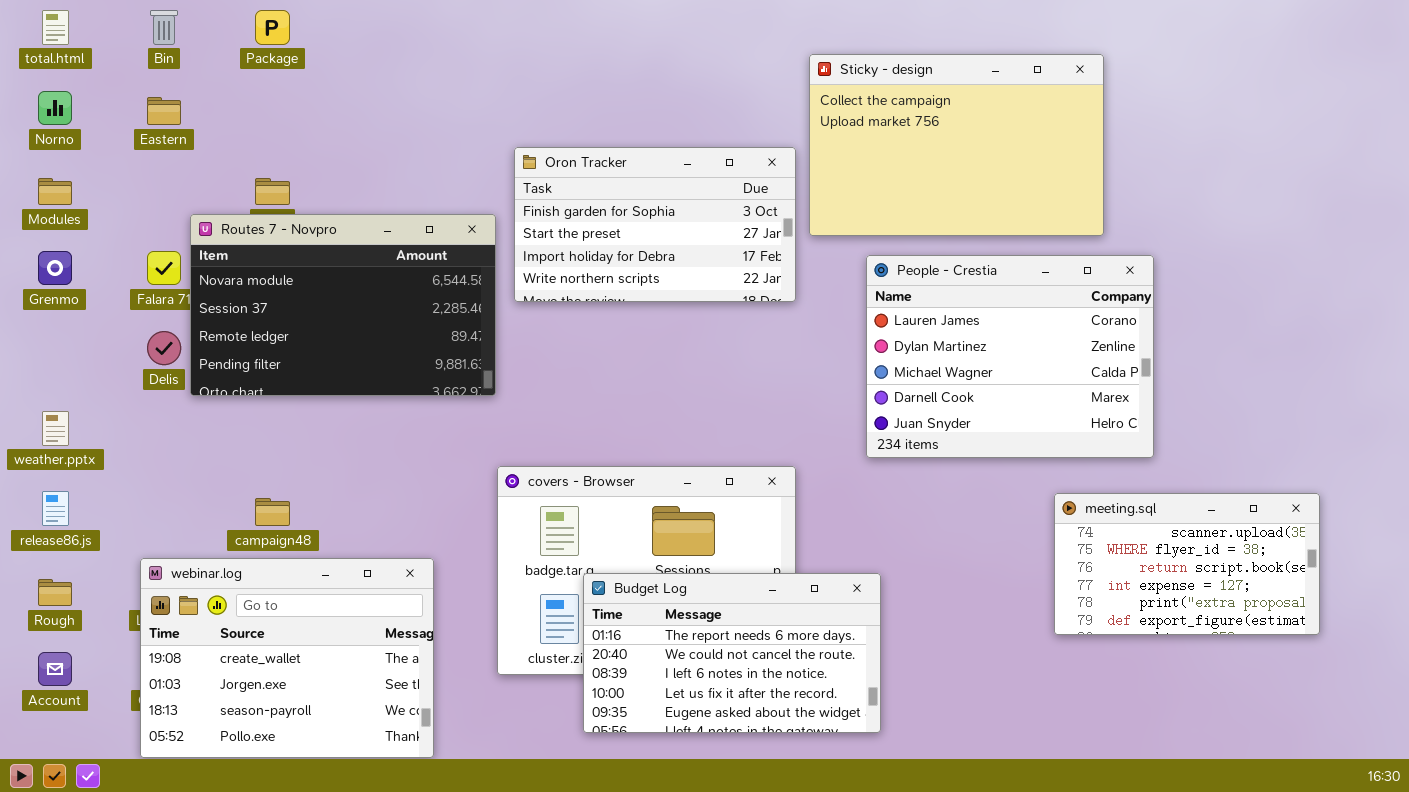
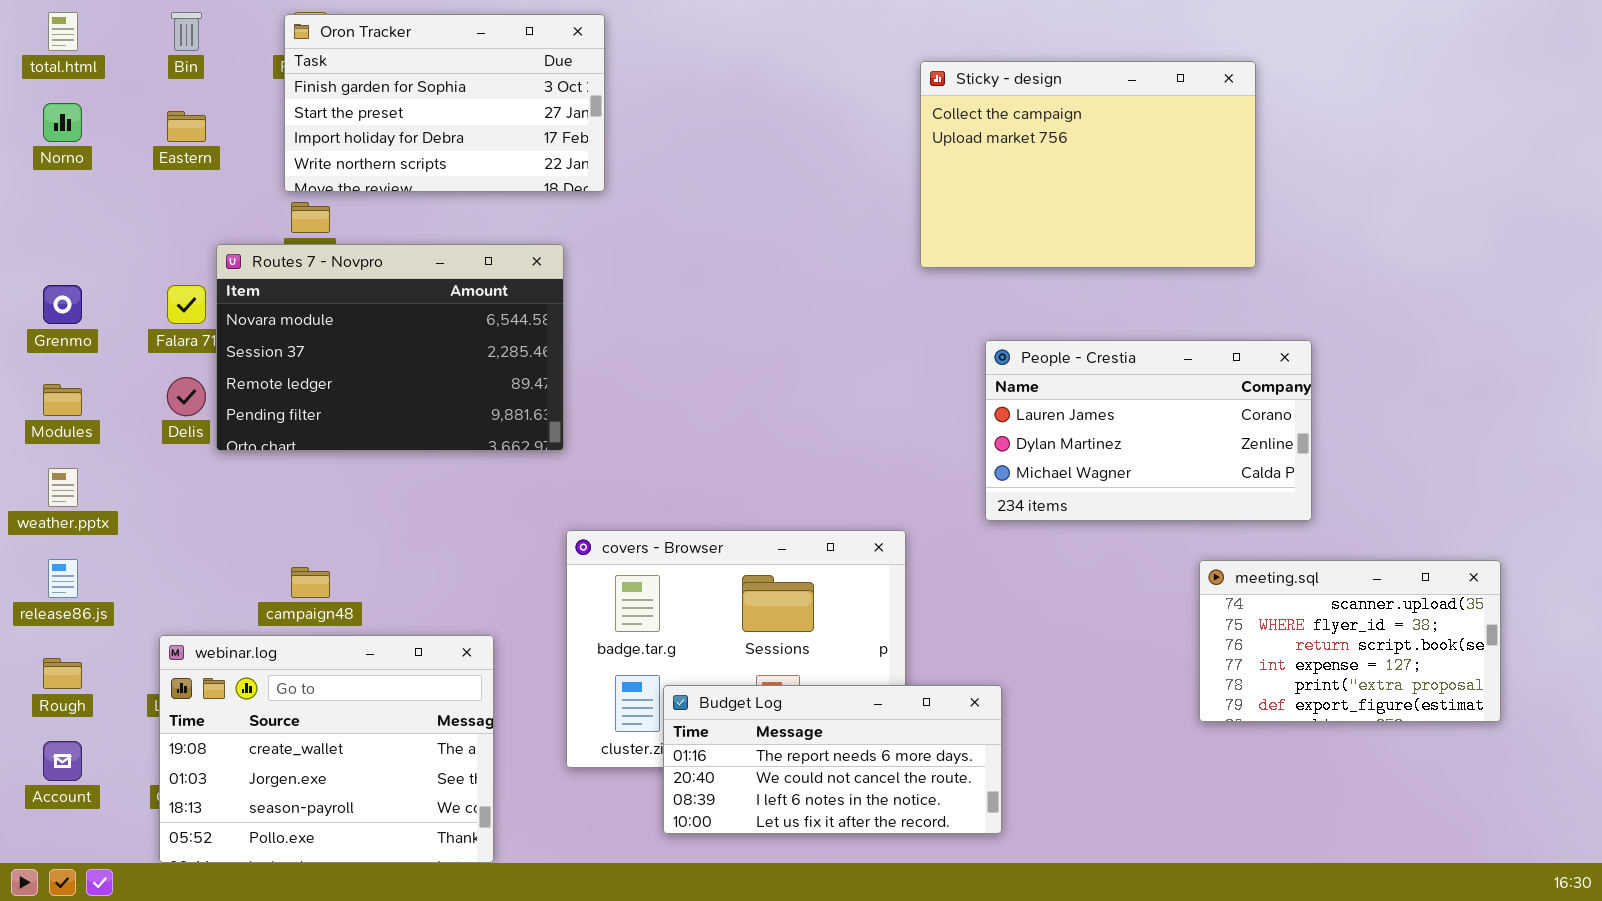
Oron Tracker: [514,147,796,302] -> [284,14,605,192], moved
Modules: [38,178,72,205] -> [43,384,82,416], moved
People - Crestia: [866,255,1154,458] -> [985,340,1312,521], resized
Budget Log: [583,573,881,733] -> [663,685,1002,834], resized

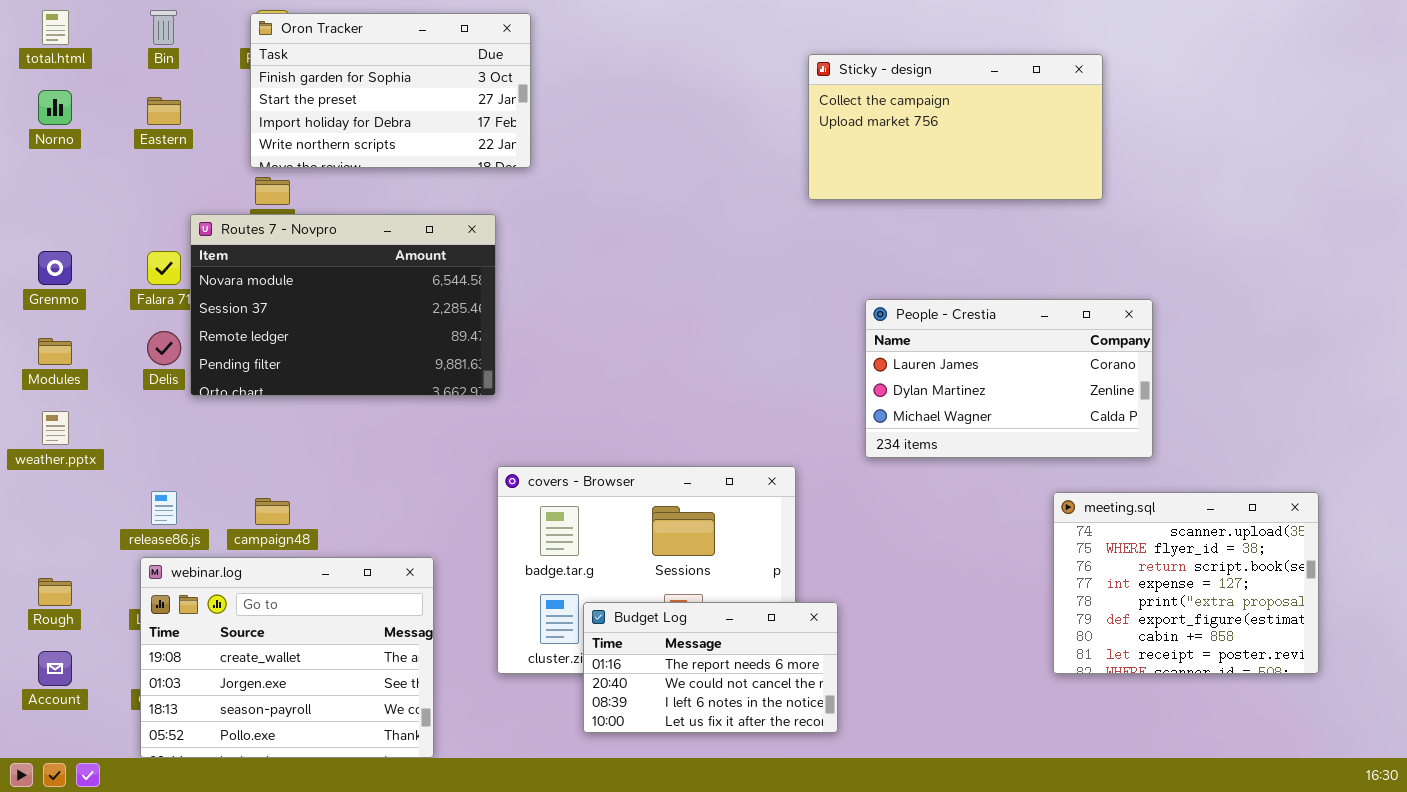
Sticky - design: [920,61,1256,268] -> [808,54,1103,200], resized
release86.js: [48,559,78,598] -> [151,491,177,525], moved
meeting.sql: [1199,560,1501,722] -> [1053,492,1319,674], resized
Budget Log: [663,685,1002,834] -> [583,602,838,733], resized

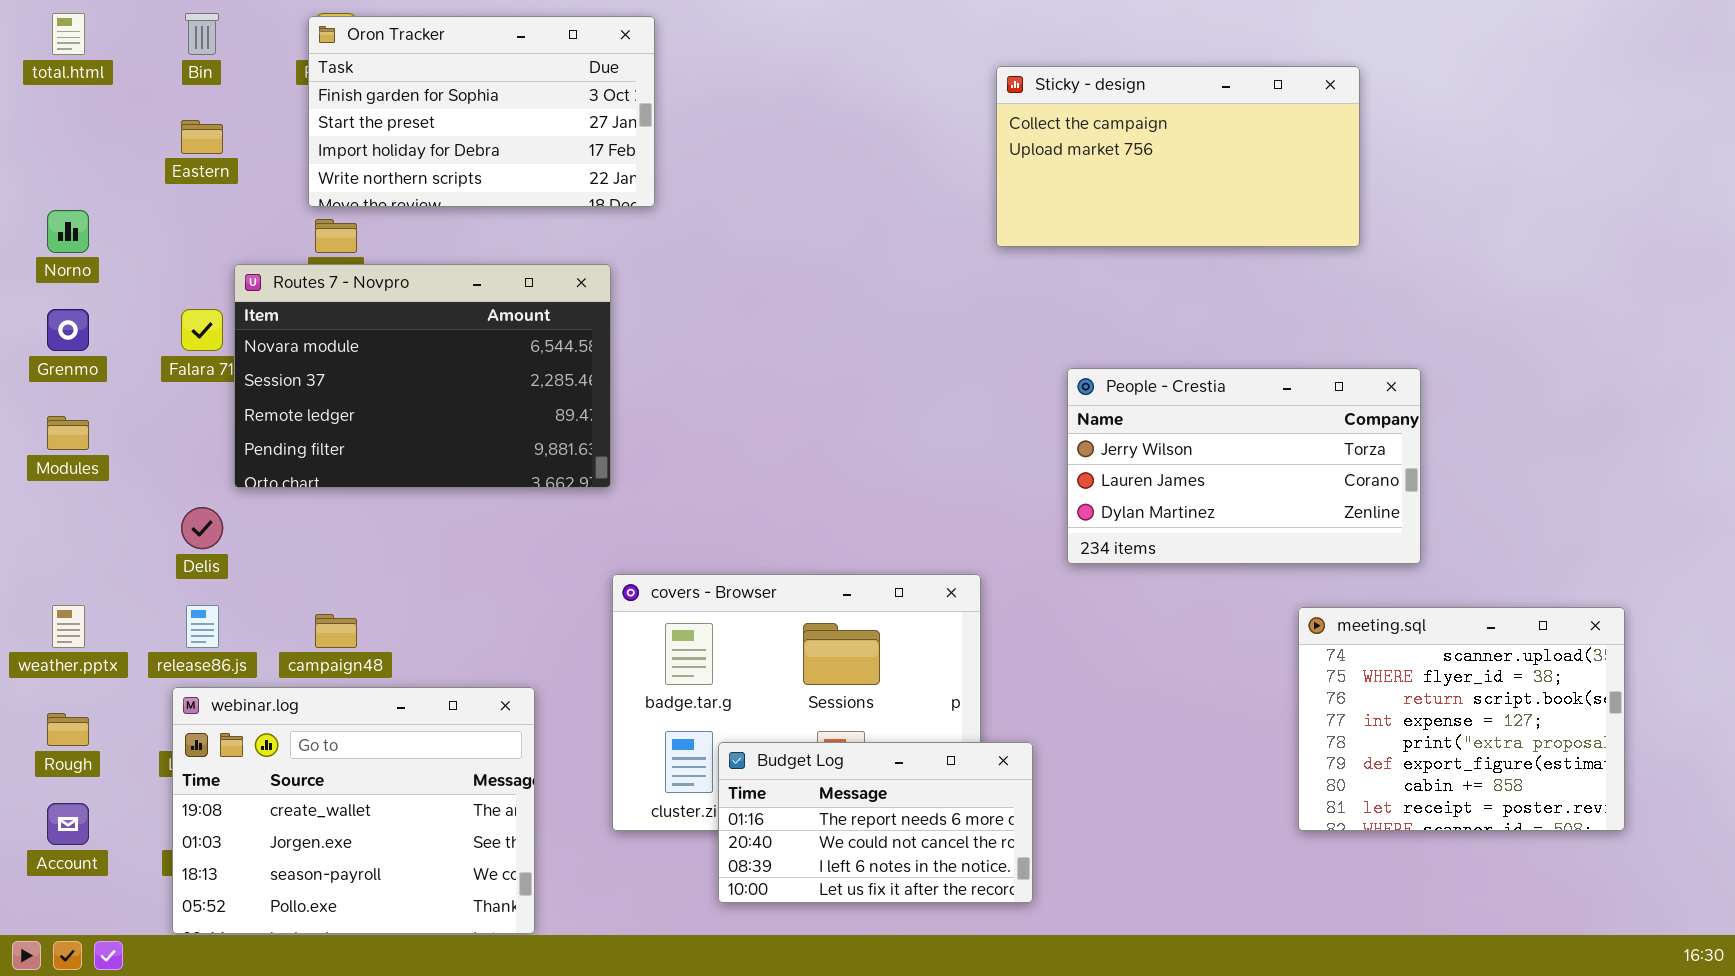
Norno: [38,90,72,125] -> [47,210,89,253], moved
People - Crestia: [865,299,1153,458] -> [1067,368,1421,564], scrolled up 1 row
Delis: [147,331,181,365] -> [181,507,223,549], moved
weather.pptx: [42,411,69,445] -> [52,605,85,648], moved

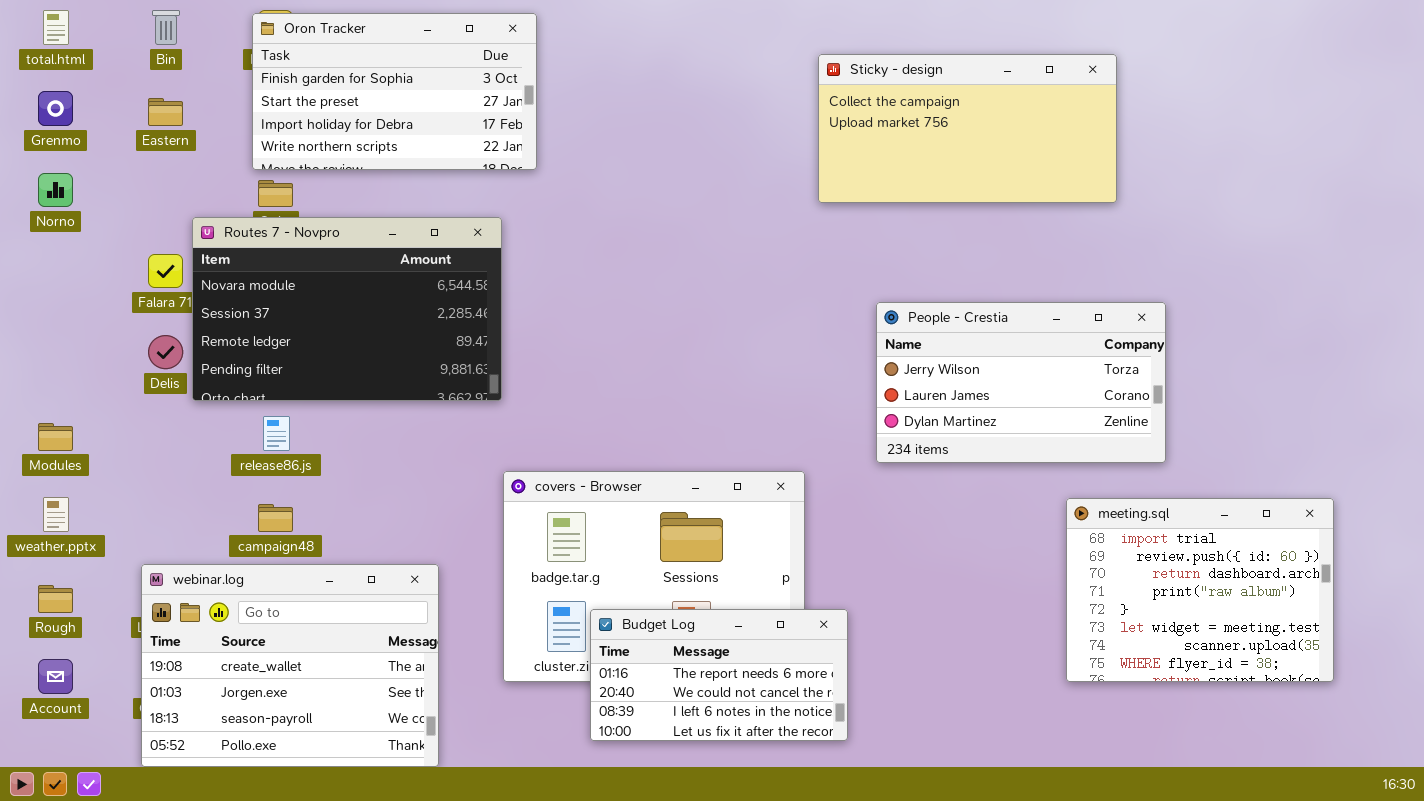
Grenmo: [47,309,89,351] -> [38,91,73,126], moved
Modules: [47,416,89,450] -> [38,423,73,451], moved
Delis: [181,507,223,549] -> [148,335,183,369], moved
release86.js: [186,605,219,648] -> [263,416,290,451], moved
meeting.sql: [1298,607,1625,831] -> [1066,498,1334,682], scrolled up 6 rows

